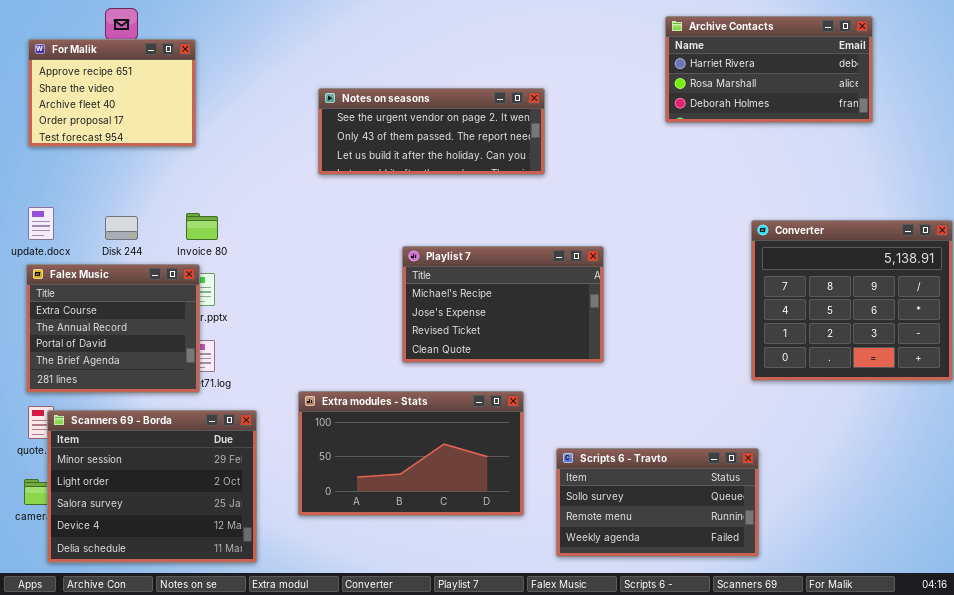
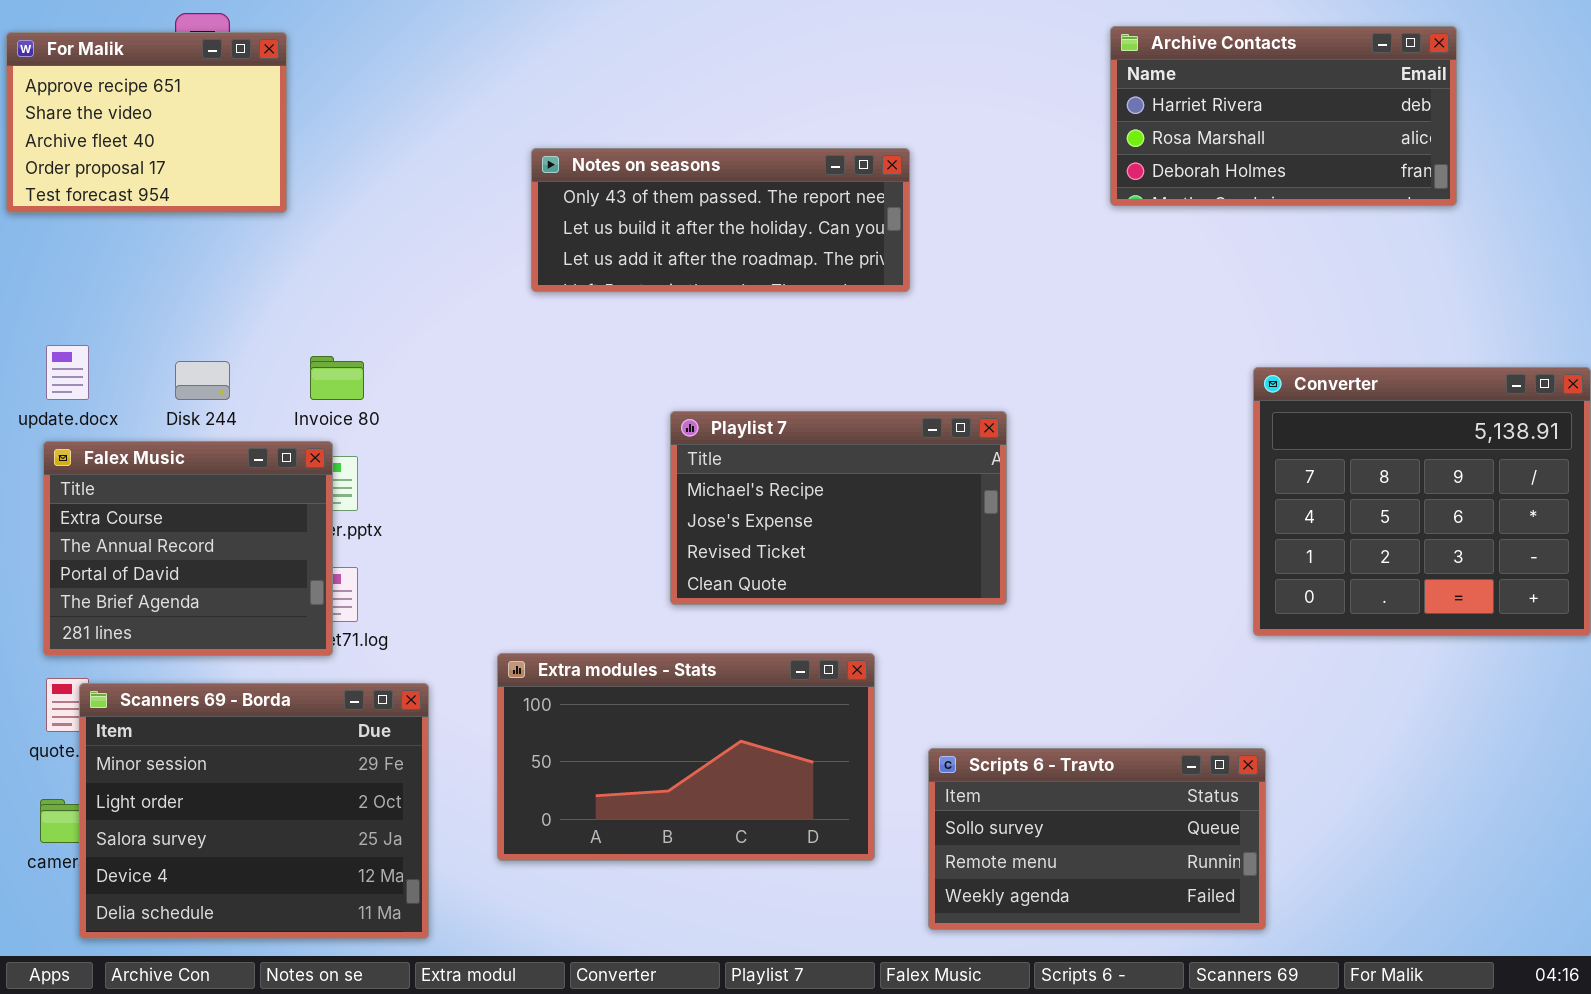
For Malik: [28,39,196,147] -> [6,32,287,213], moved
Notes on seasons: [318,88,545,175] -> [531,148,910,292], scrolled down 1 row

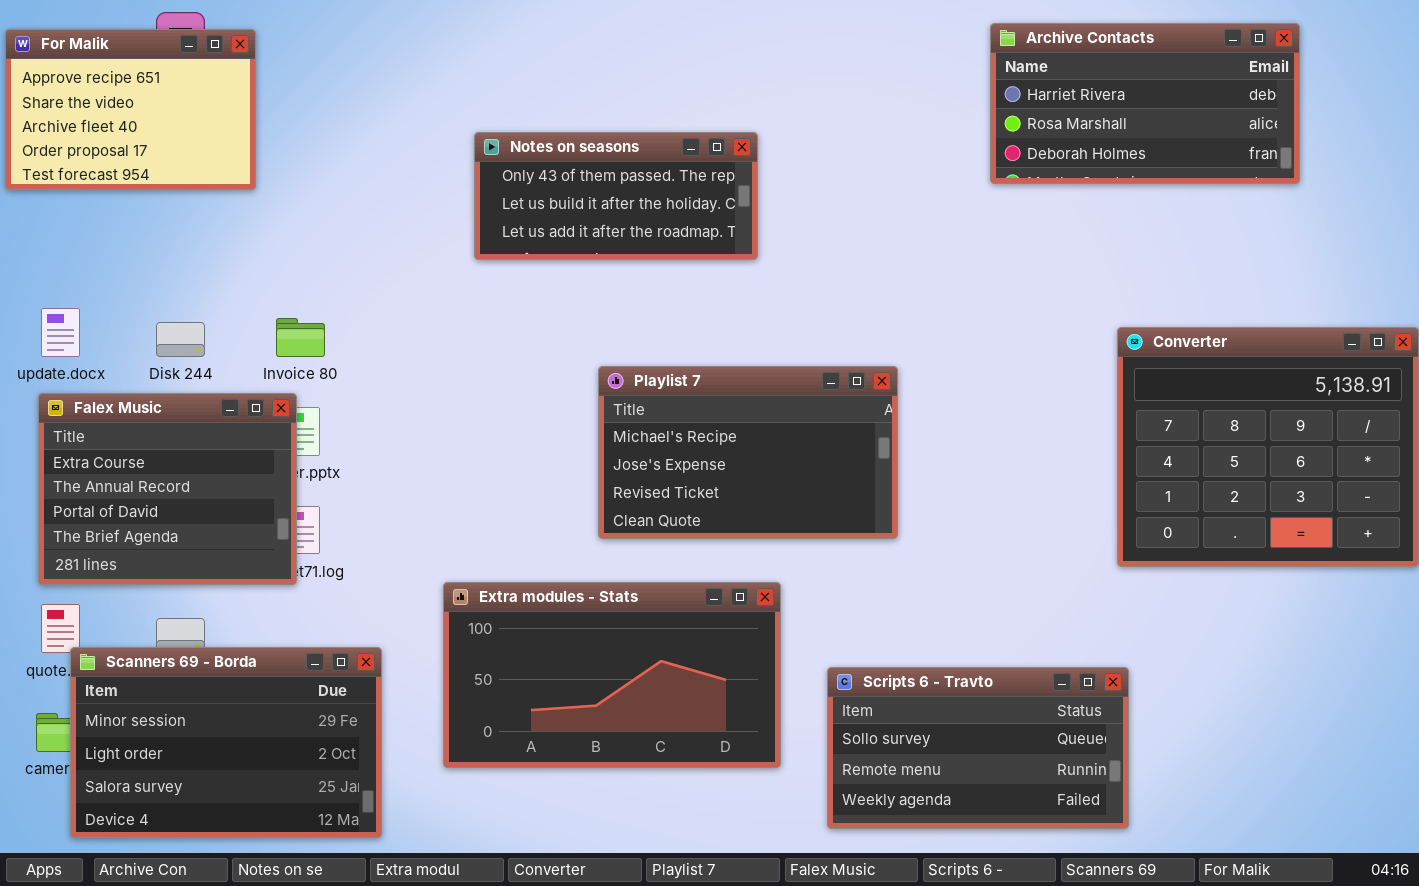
Notes on seasons: [531,148,910,292] -> [474,132,758,260], resized
Scanners 69 - Borda: [79,683,429,939] -> [70,647,382,838], resized

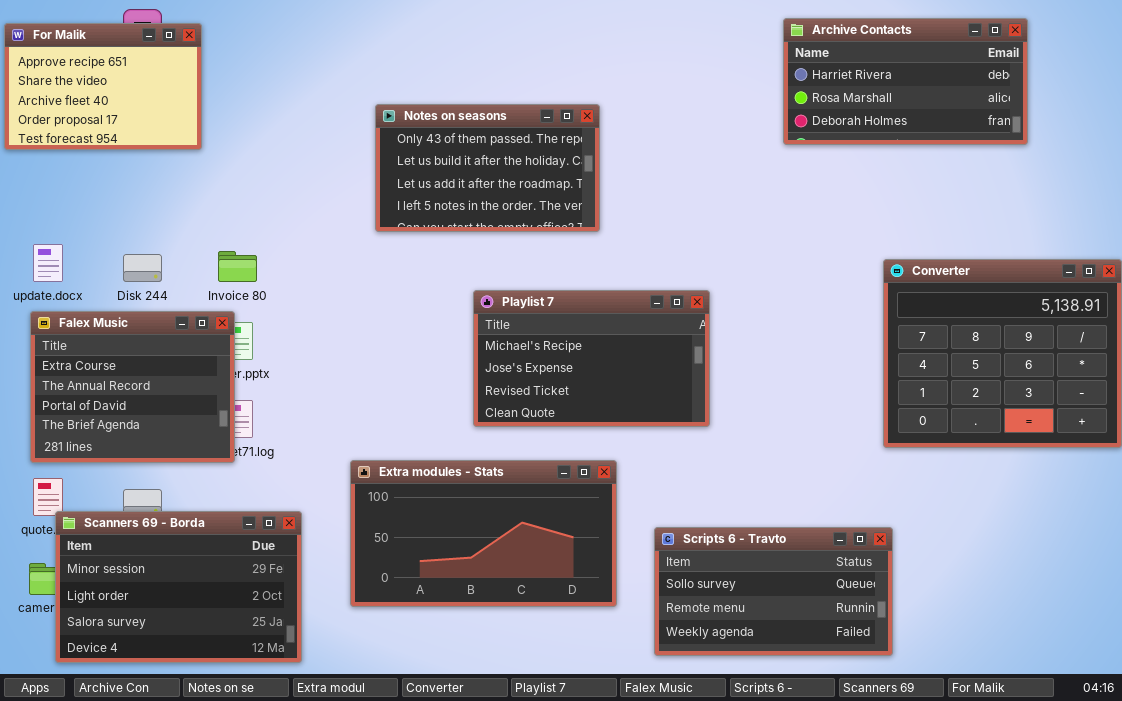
Notes on seasons: [474,132,758,260] -> [375,104,600,232], resized

